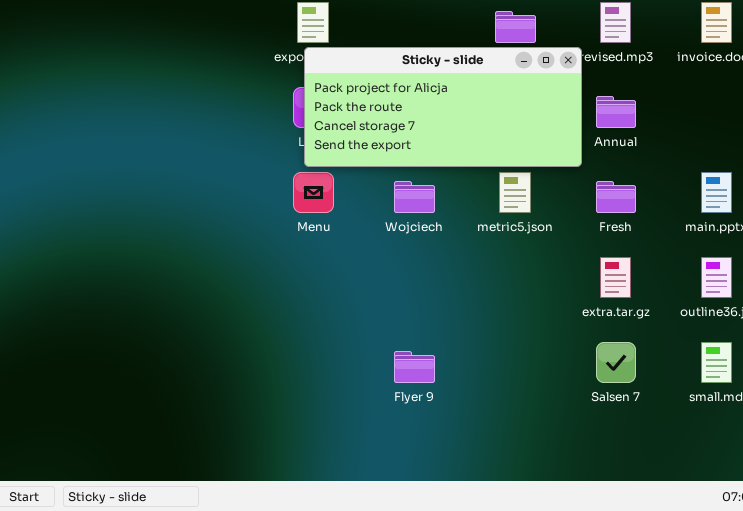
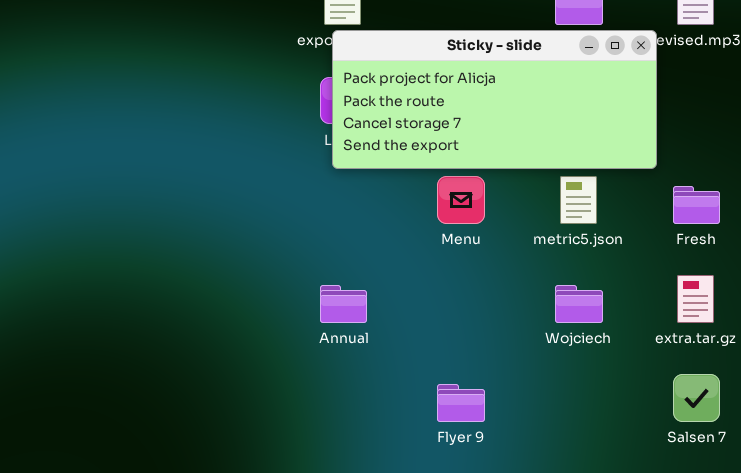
Annual: [596,96,636,128] -> [320,285,367,323], moved
Menu: [293,172,334,213] -> [437,176,485,224], moved
Wojciech: [394,181,435,213] -> [555,285,603,323], moved

